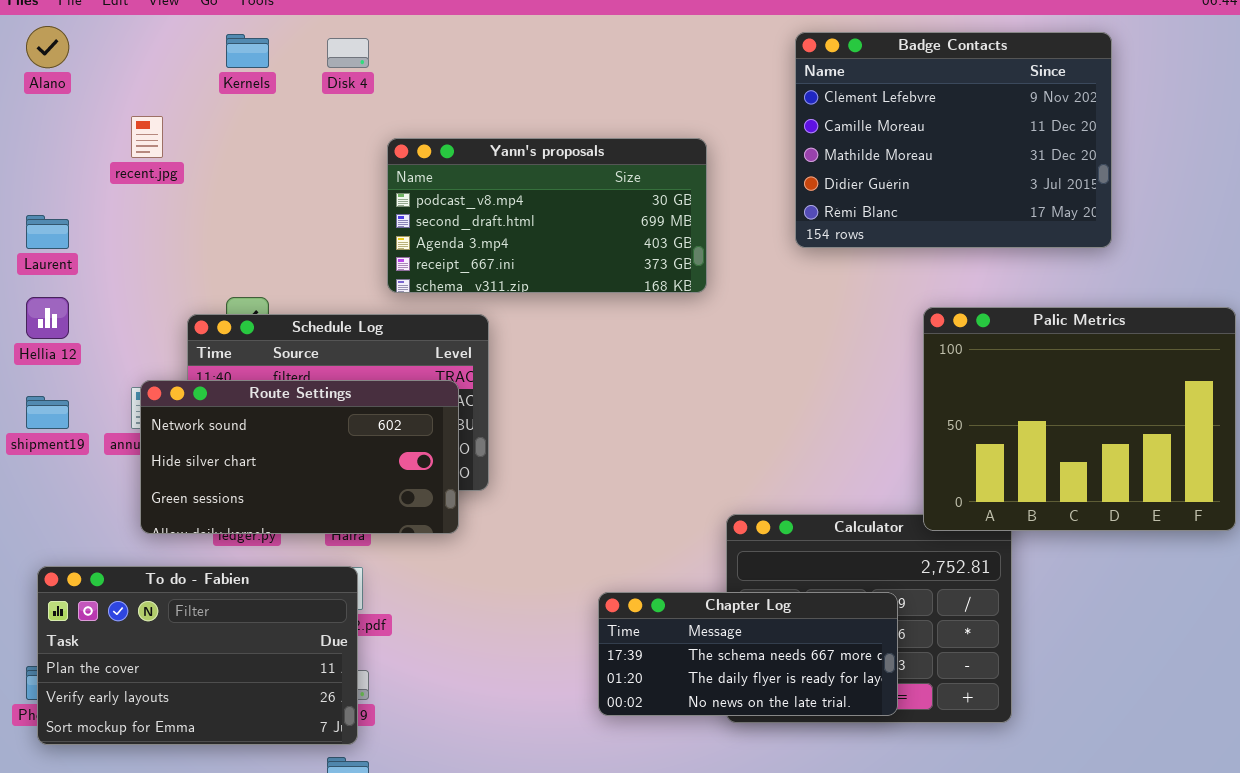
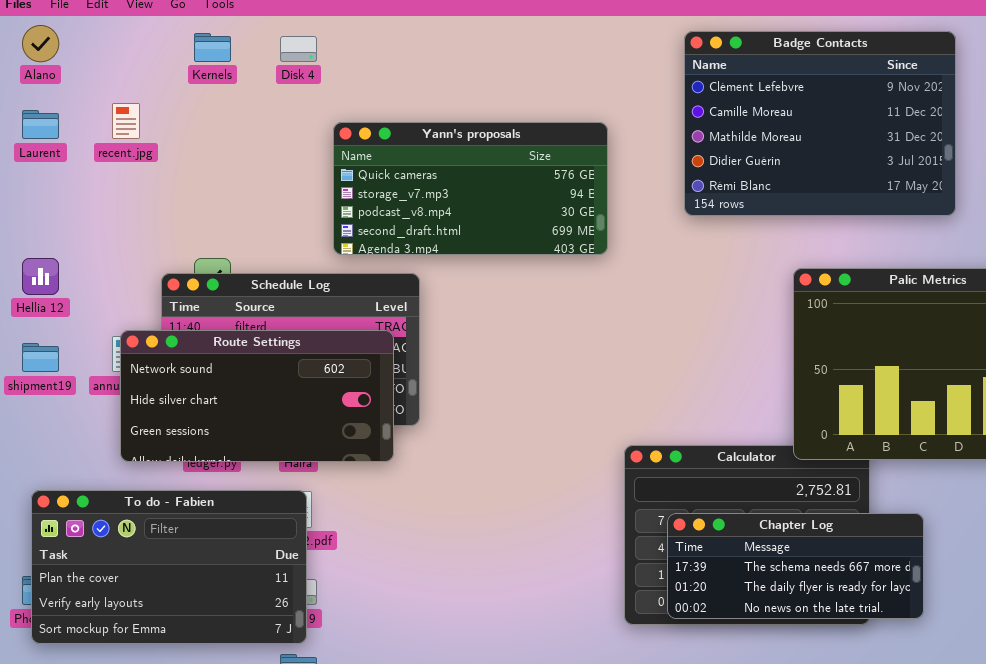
Yann's proposals: [387,138,707,293] -> [333,122,608,255], scrolled up 2 rows
Laurent: [26,215,69,249] -> [22,110,59,139], moved
Chapter Log: [598,592,898,716] -> [667,513,924,619], moved

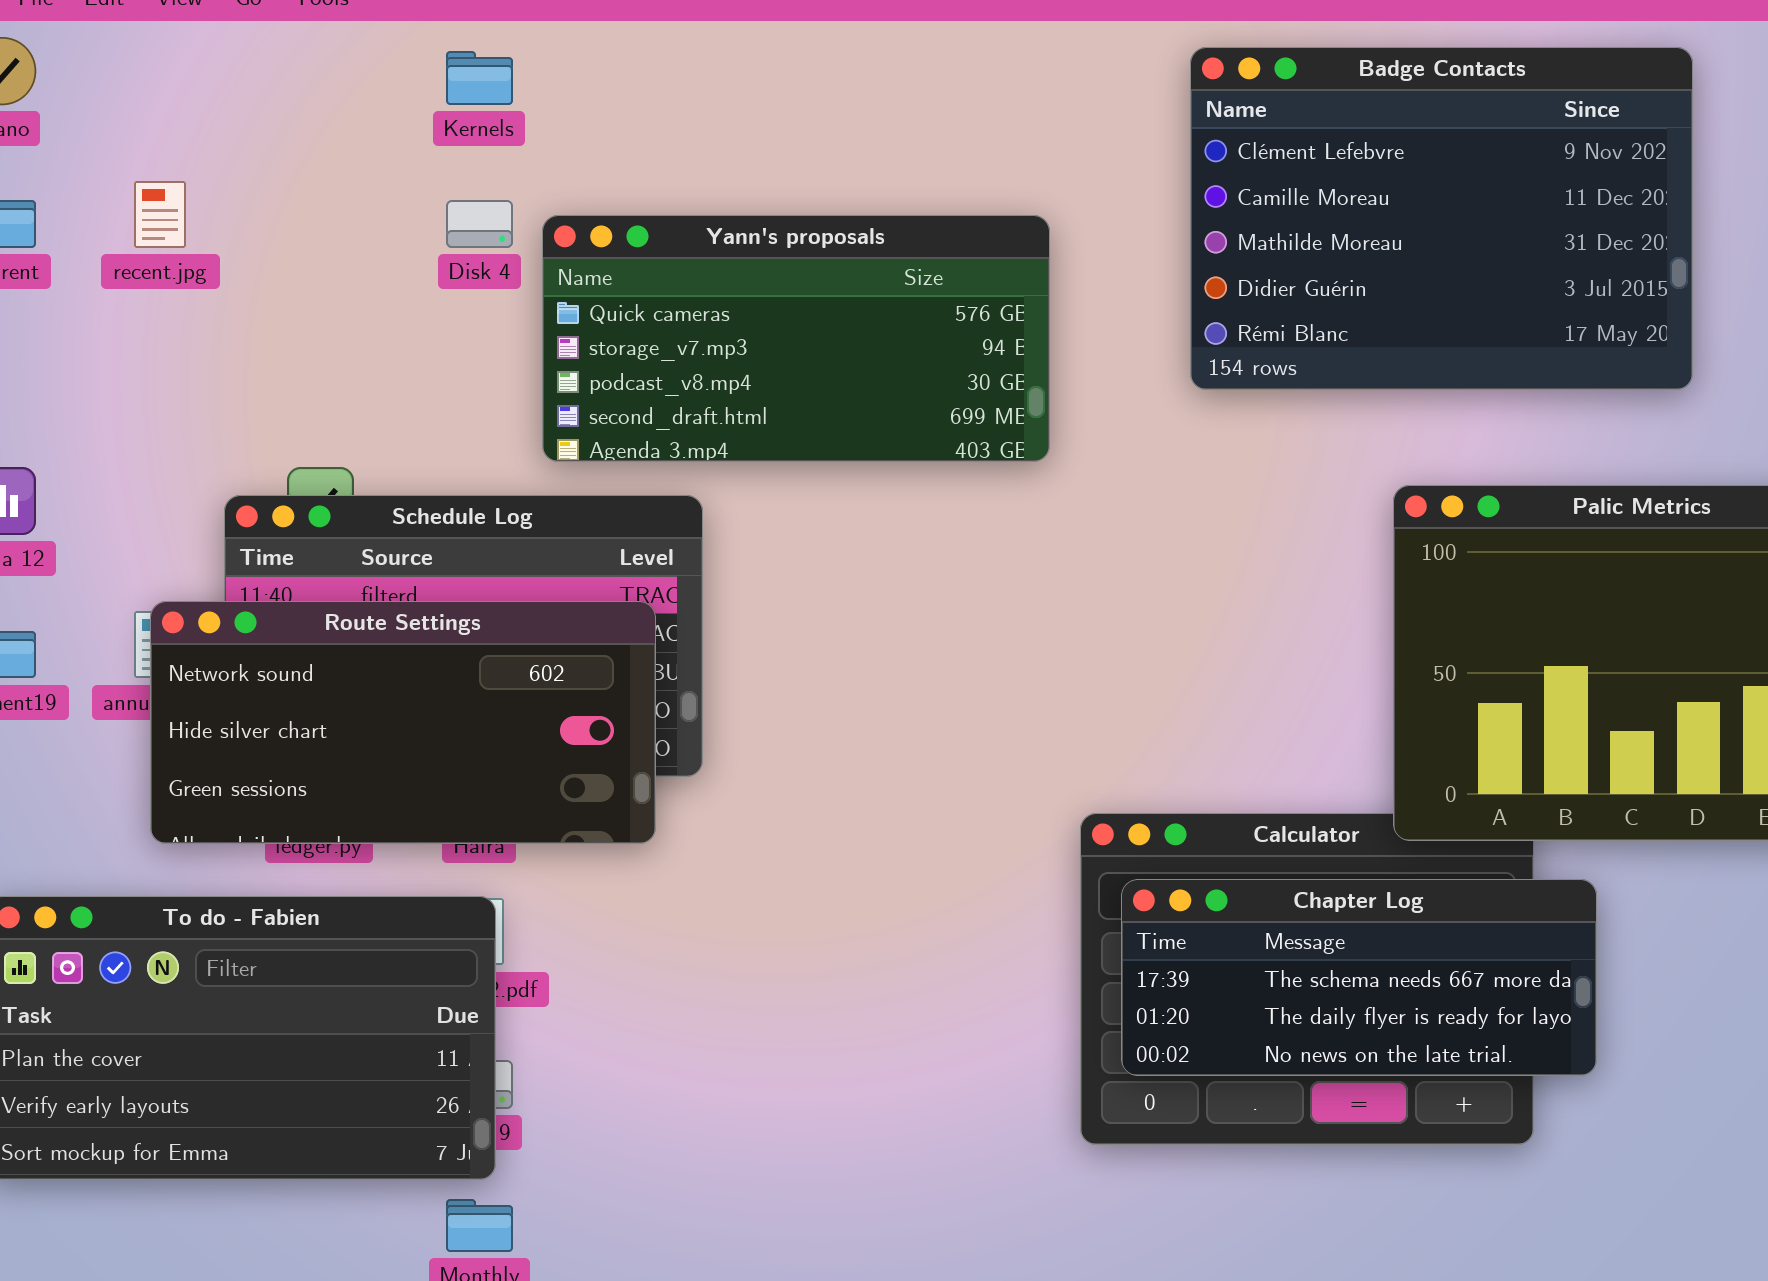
Kernels: [194,33,231,62] -> [446,51,513,105], moved
Disk 4: [280,36,317,62] -> [446,200,513,248], moved
Chapter Log: [667,513,924,619] -> [1121,879,1597,1076], moved

